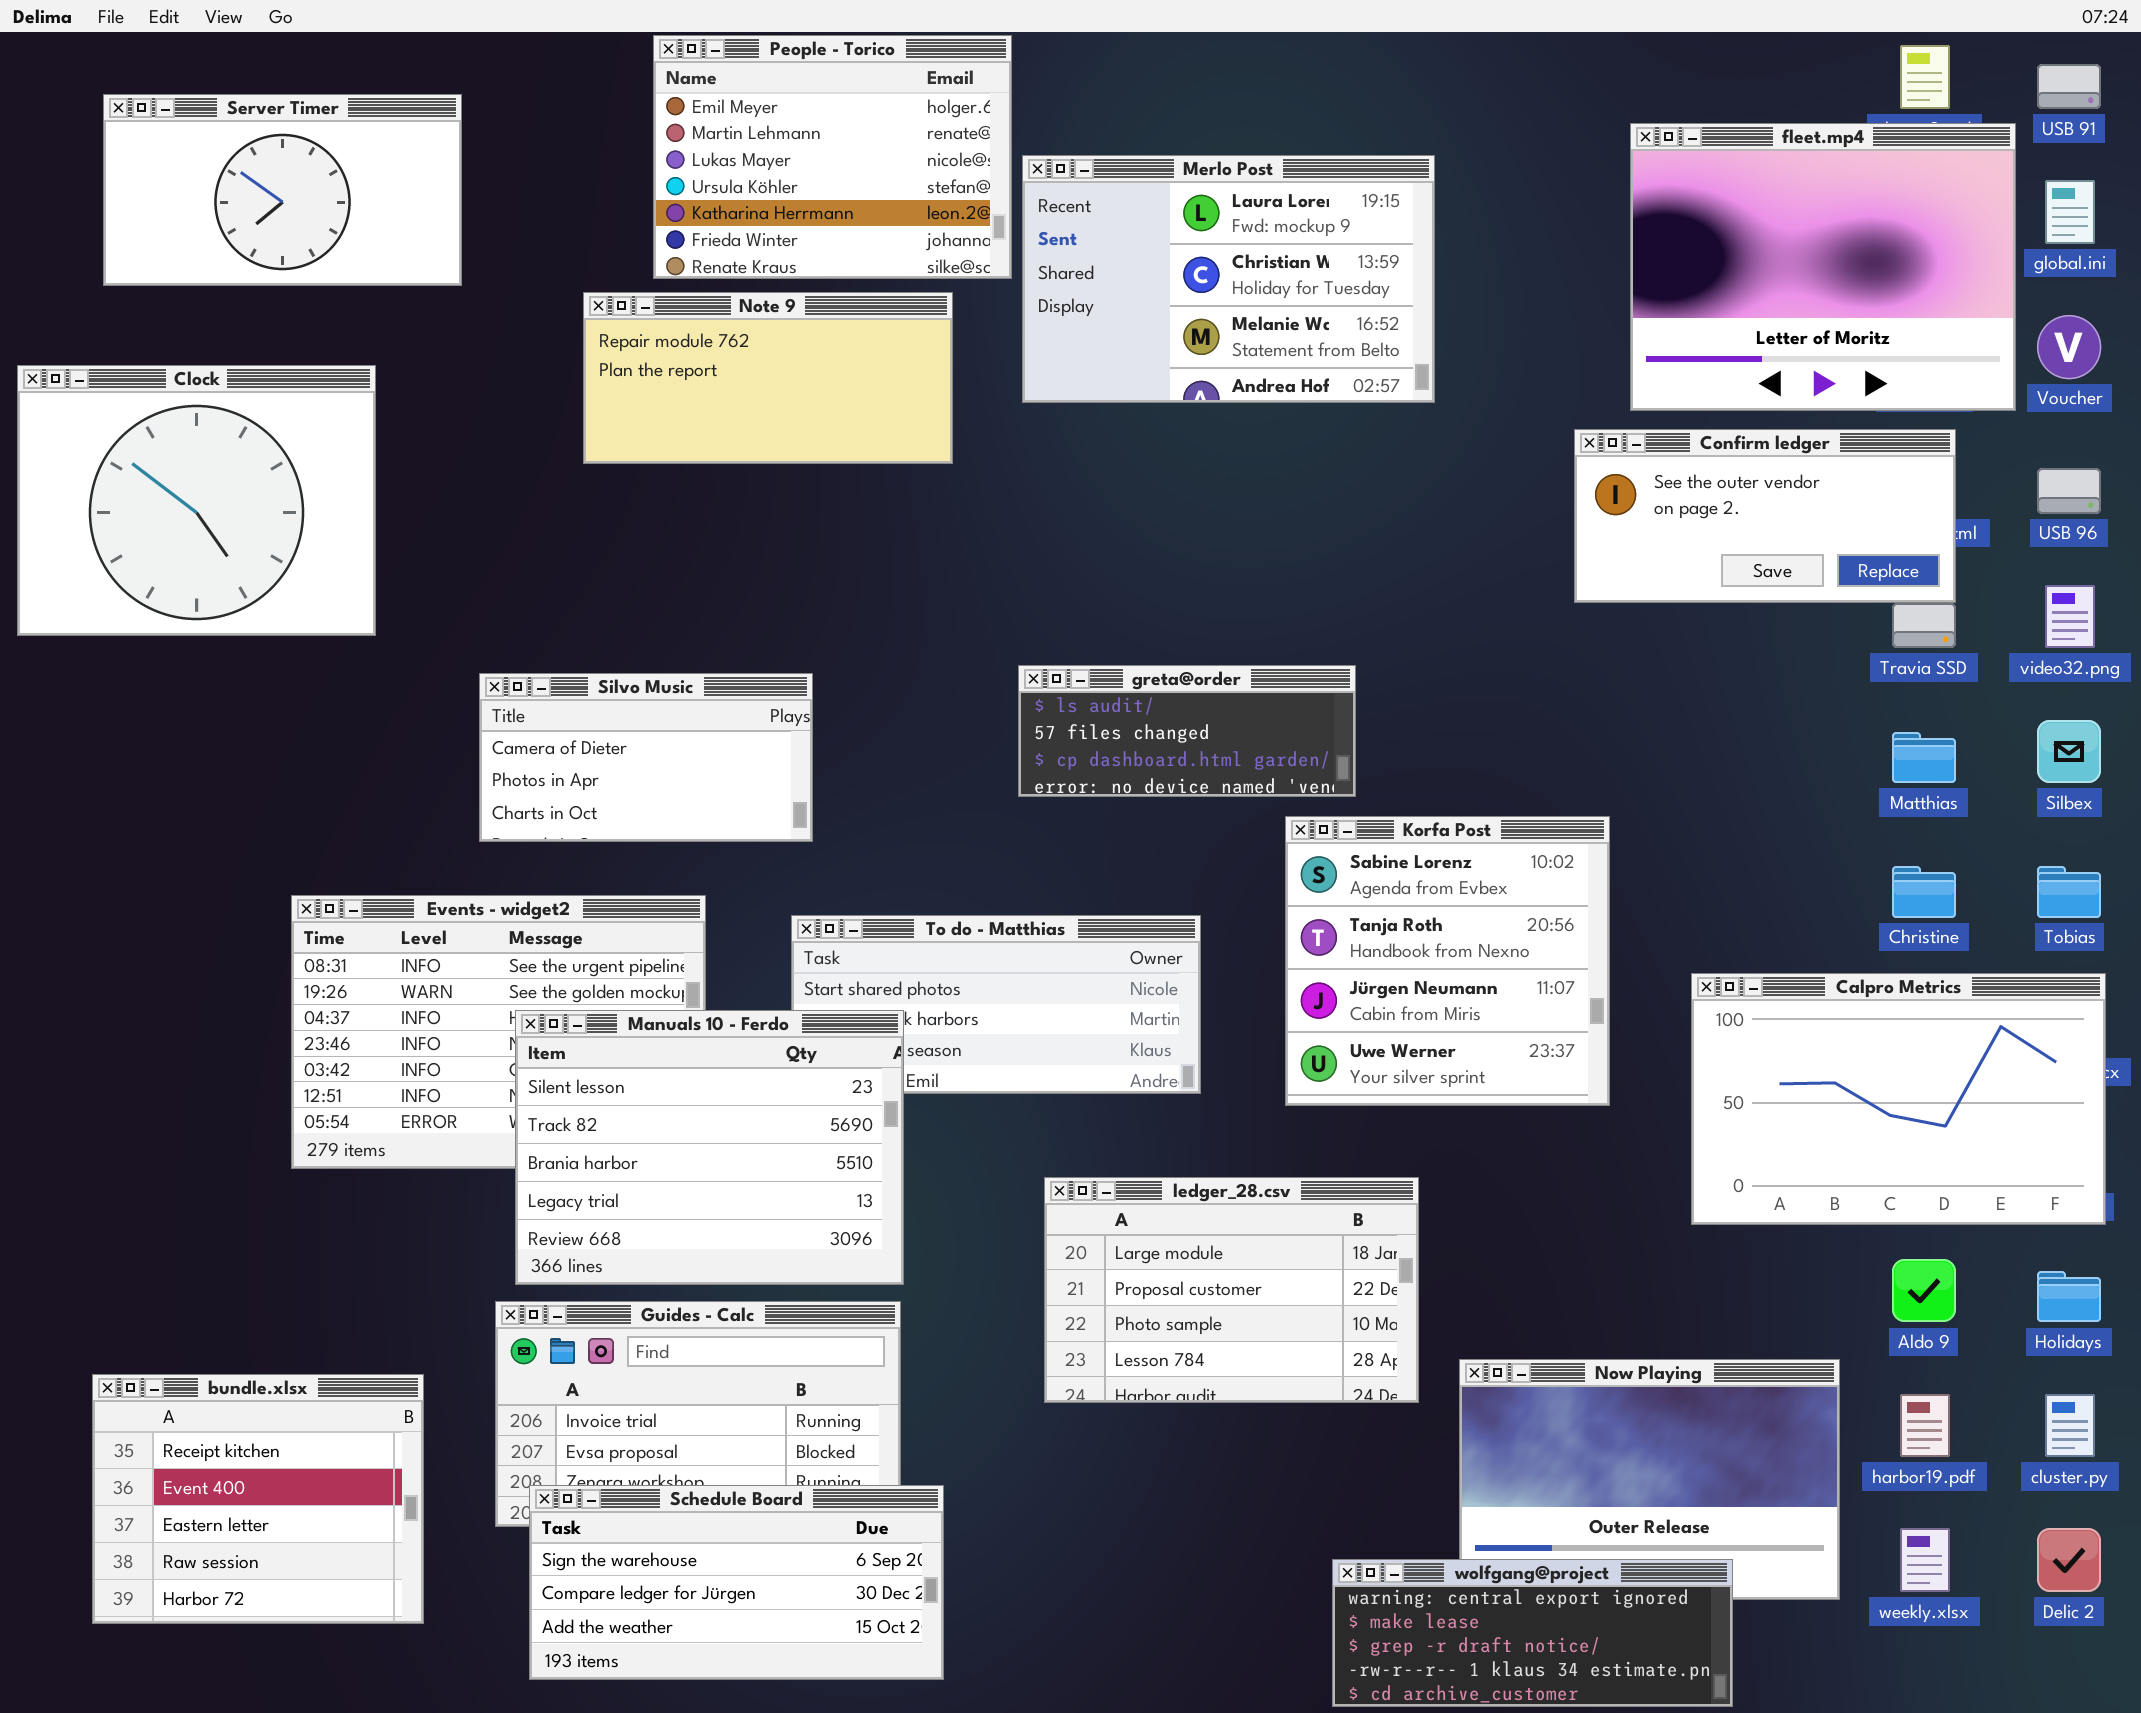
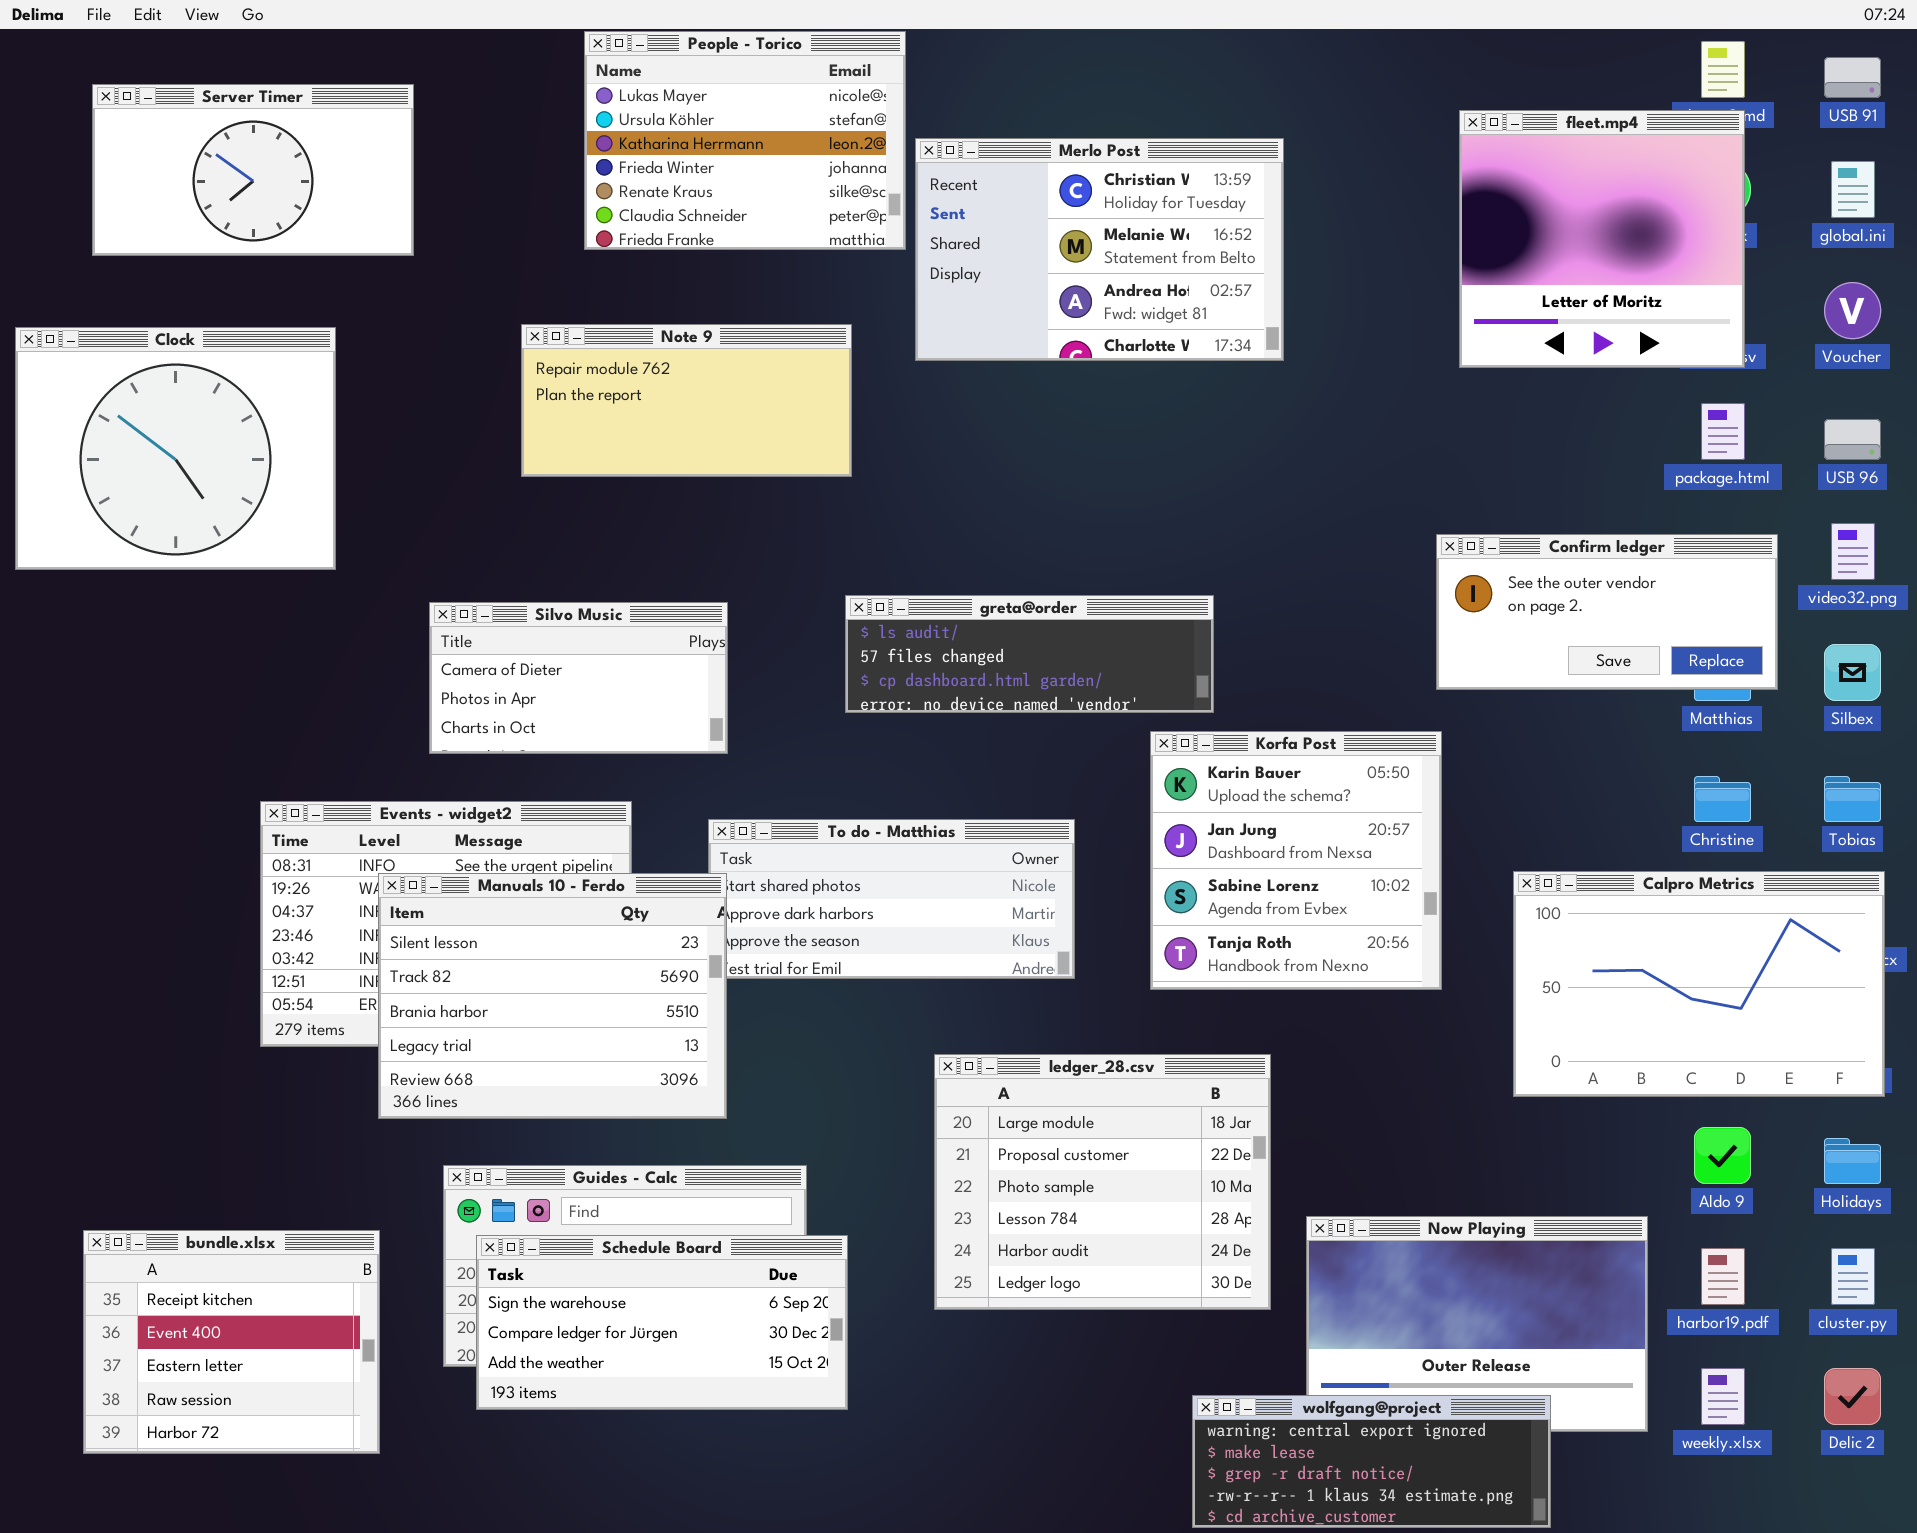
People - Torico: [653,35,1012,279] -> [584,31,906,250], scrolled down 2 rows
fleet.mp4: [1630,123,2016,411] -> [1459,110,1745,368], resized
Merlo Post: [1022,155,1435,403] -> [915,138,1284,361], scrolled down 1 row
Note 9: [583,292,953,464] -> [521,324,852,477], moved
Confirm ledger: [1574,429,1956,603] -> [1436,534,1778,690], moved
greta@order: [1018,665,1356,797] -> [845,595,1214,713], resized
Korfa Post: [1285,816,1610,1106] -> [1150,731,1442,990], scrolled up 2 rows
Manuals 10 - Ferdo: [515,1010,904,1285] -> [378,873,727,1119], moved
ledger_28.csv: [1044,1177,1419,1403] -> [934,1054,1271,1310], resized
Schedule Board: [529,1485,944,1680] -> [476,1235,848,1410], moved

